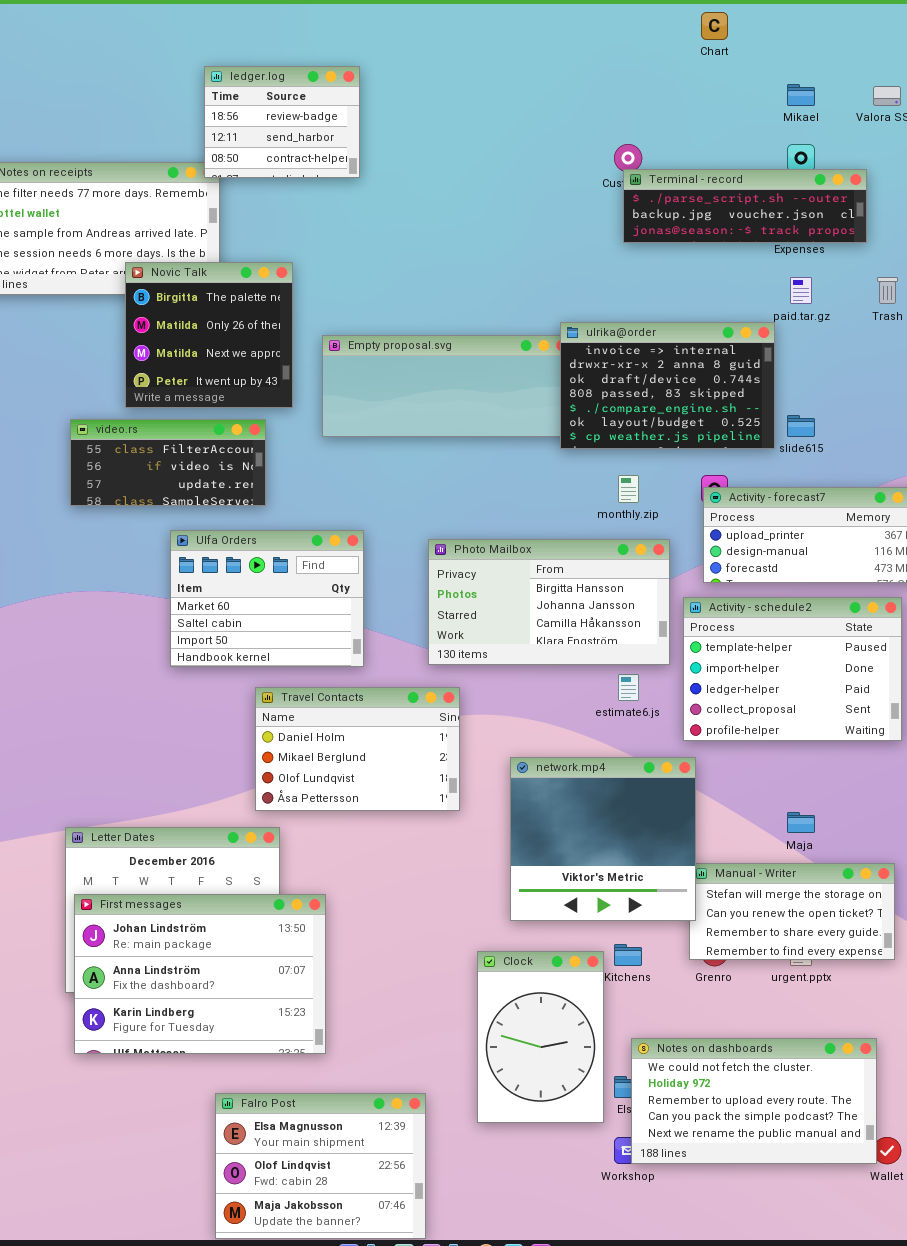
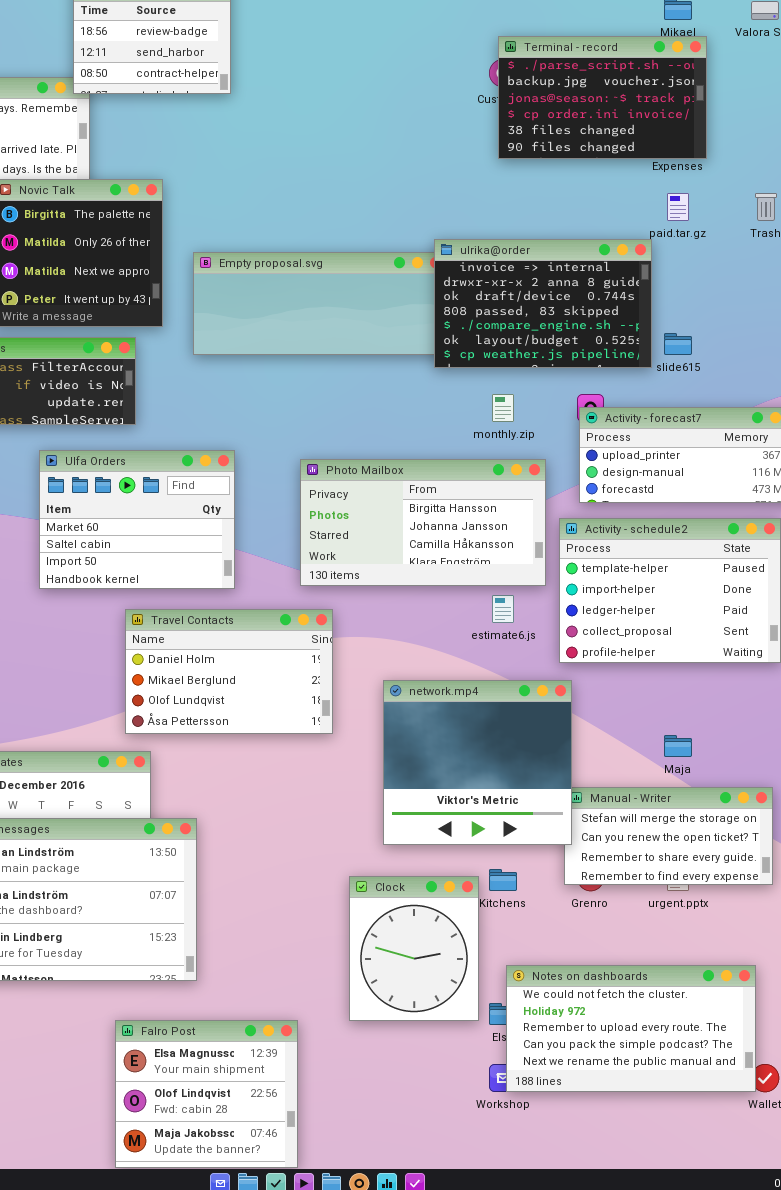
Terminal - record: [623,169,867,243] -> [498,36,707,159], resized
Clock: [477,951,604,1123] -> [349,876,479,1021], resized
Falro Post: [215,1093,426,1239] -> [115,1020,298,1168], resized

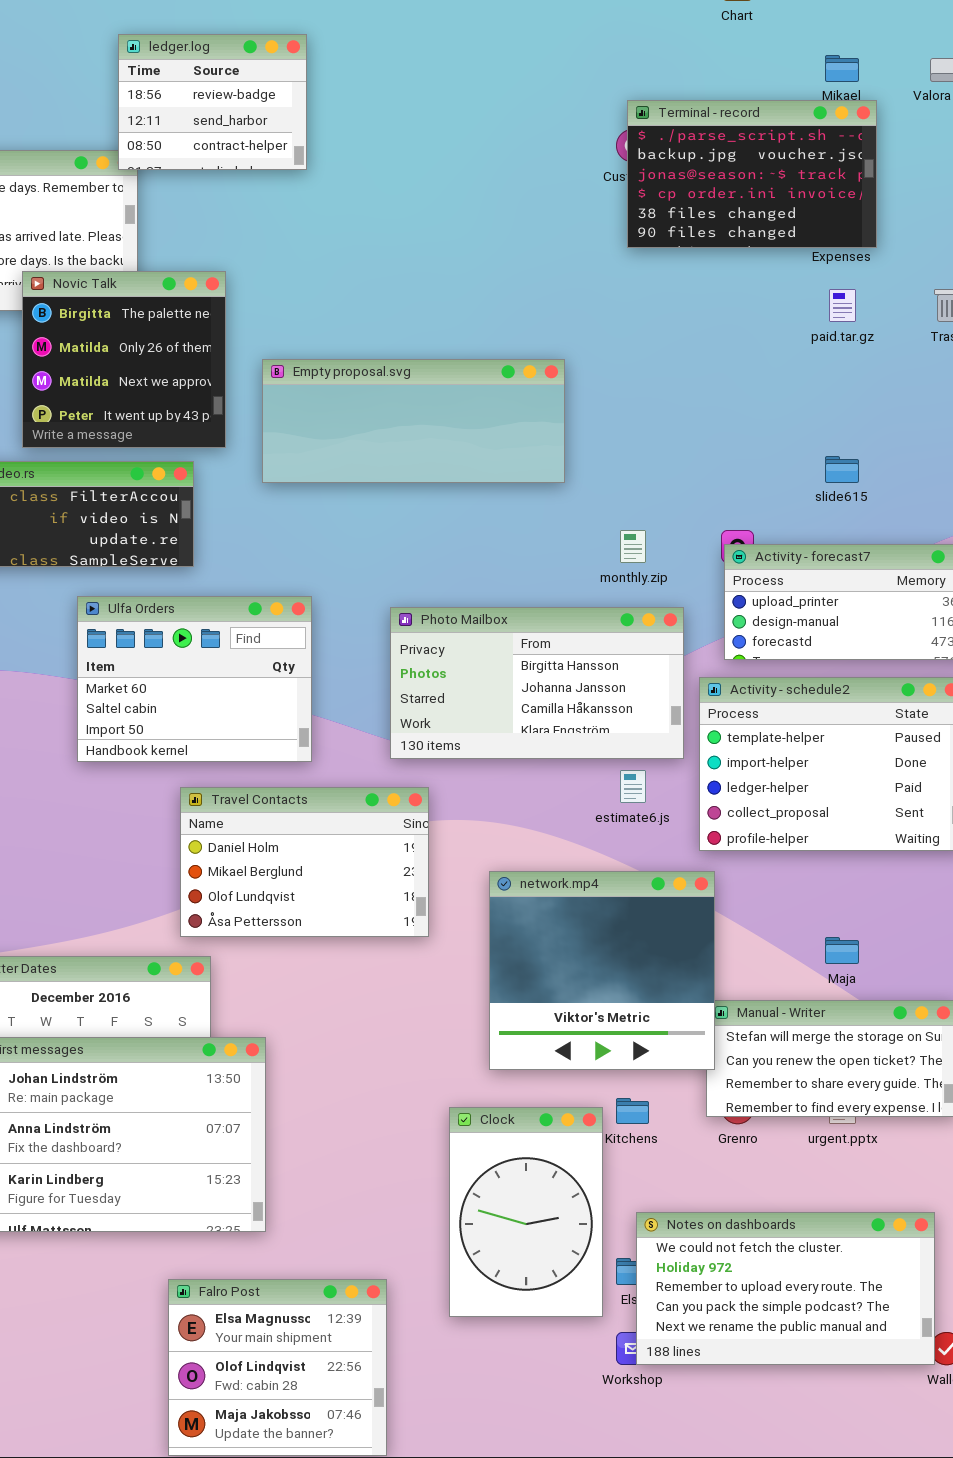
ulrika@order: [434,239,652,368] -> none, closed
Clock: [349,876,479,1021] -> [449,1107,603,1317], resized

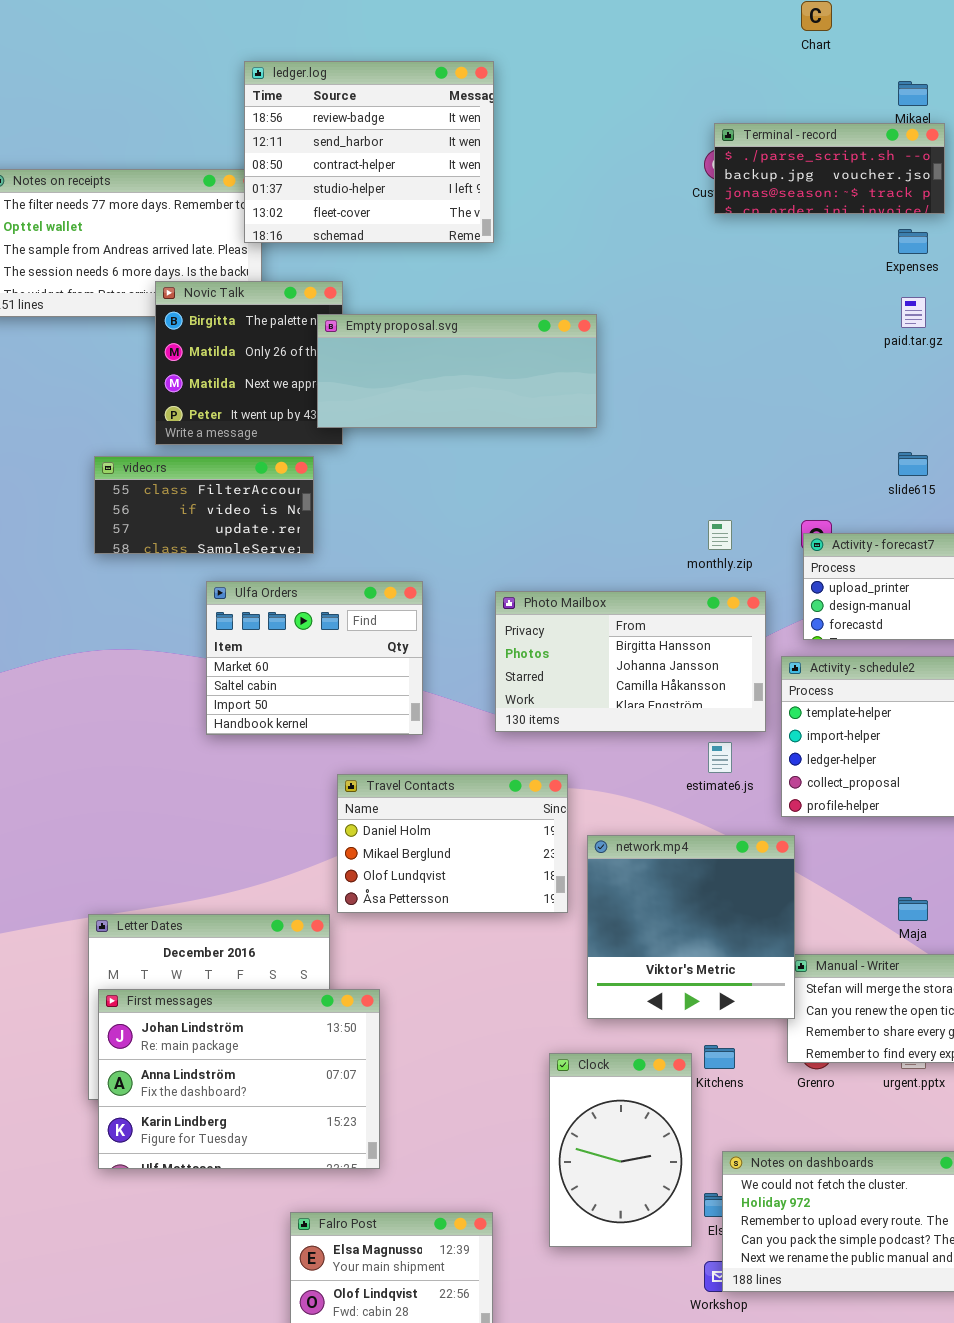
ledger.log: [118,34,307,170] -> [244,61,494,243], resized
Terminal - record: [627,100,877,248] -> [714,123,945,214], resized
Empty proposal.svg: [262,359,565,483] -> [317,314,597,428], moved
Travel Contacts: [180,787,429,937] -> [337,774,568,913], moved

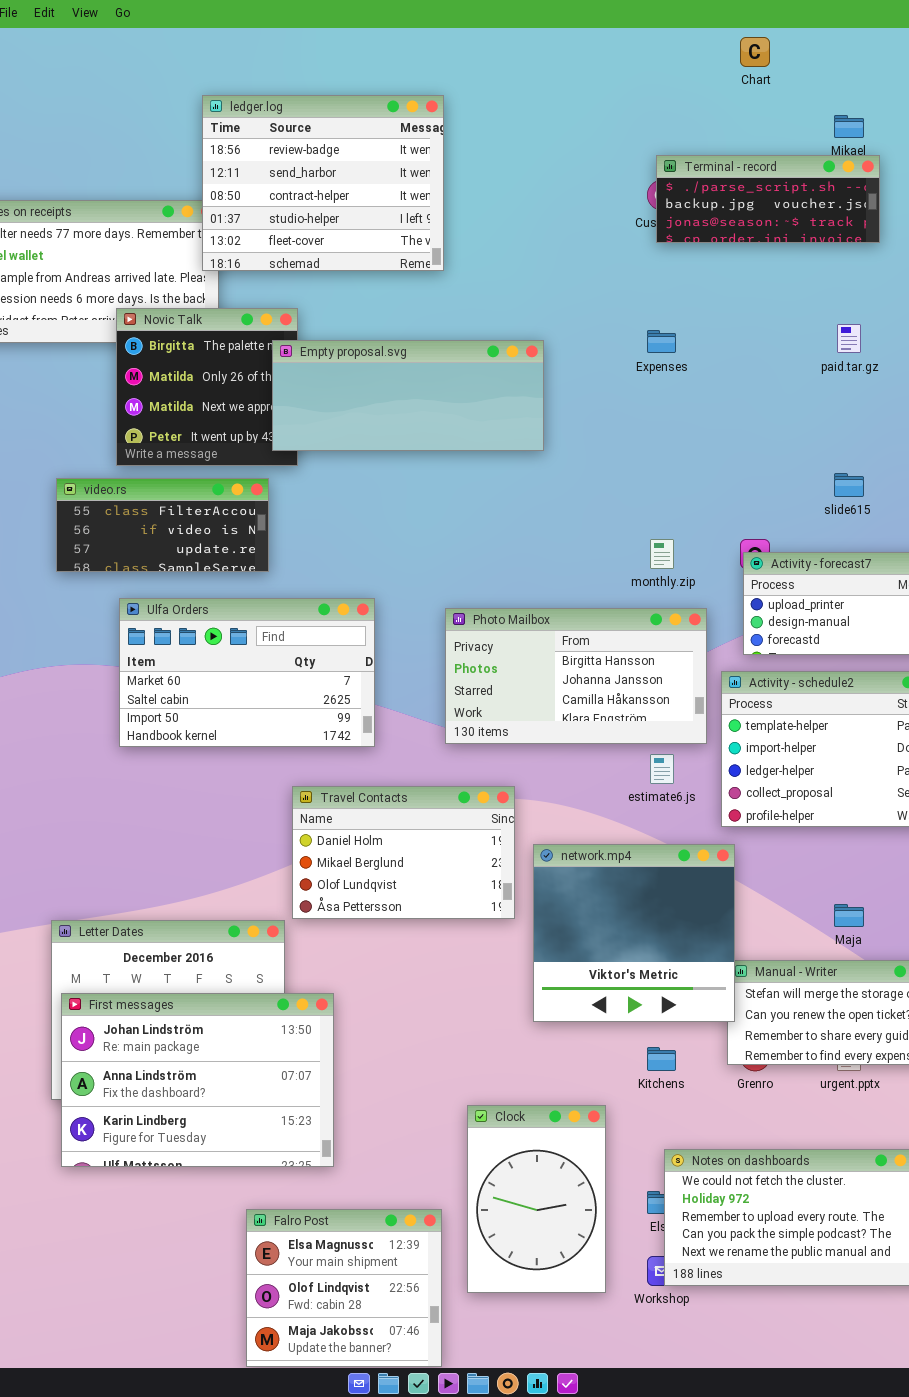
Expenses: [898,229,928,254] -> [647,330,676,353], moved
Ulfa Orders: [206,581,423,735] -> [119,598,375,747], resized
Clock: [549,1053,692,1247] -> [467,1105,606,1293], moved

